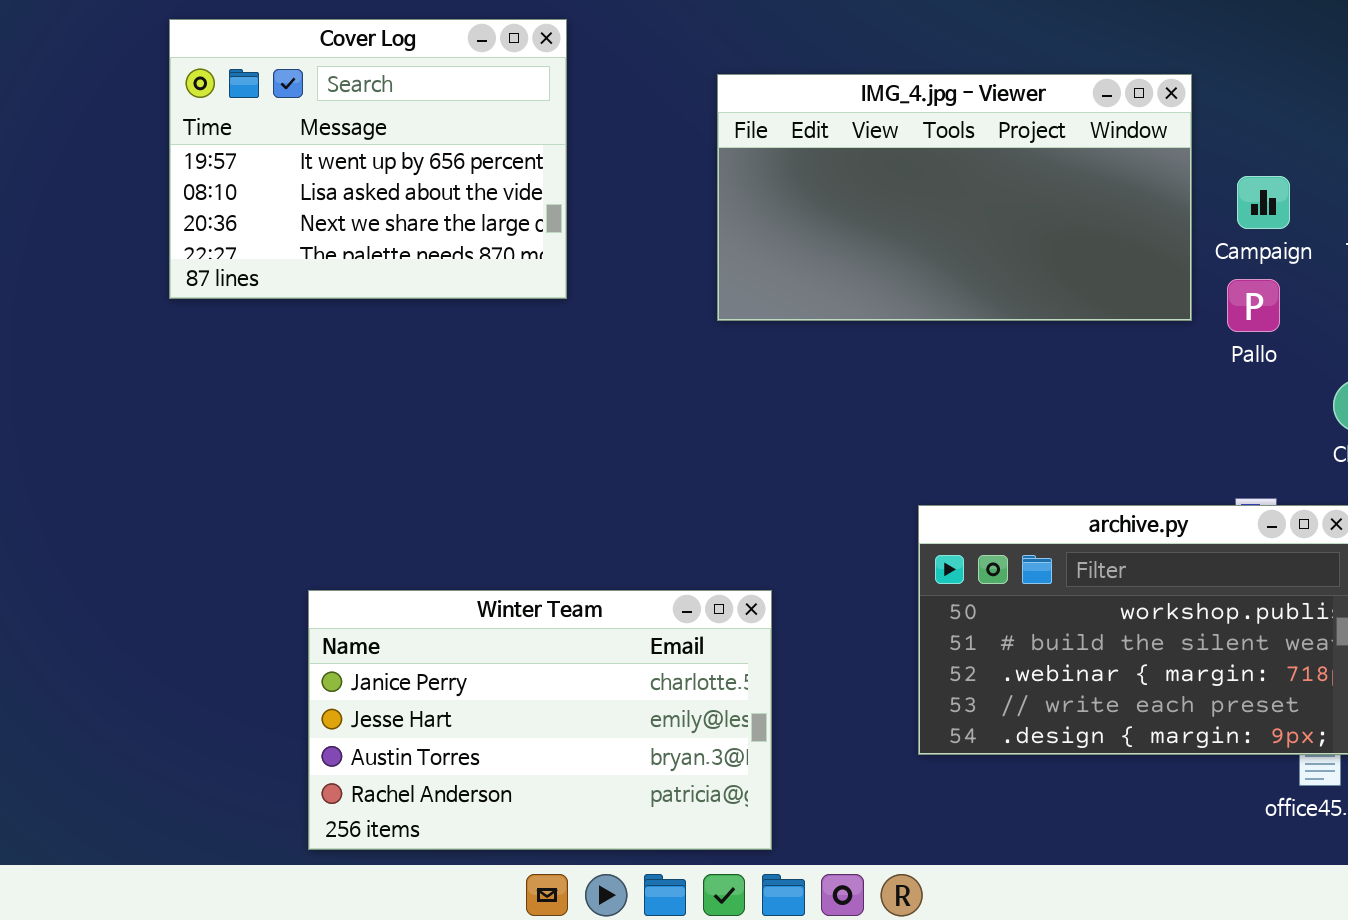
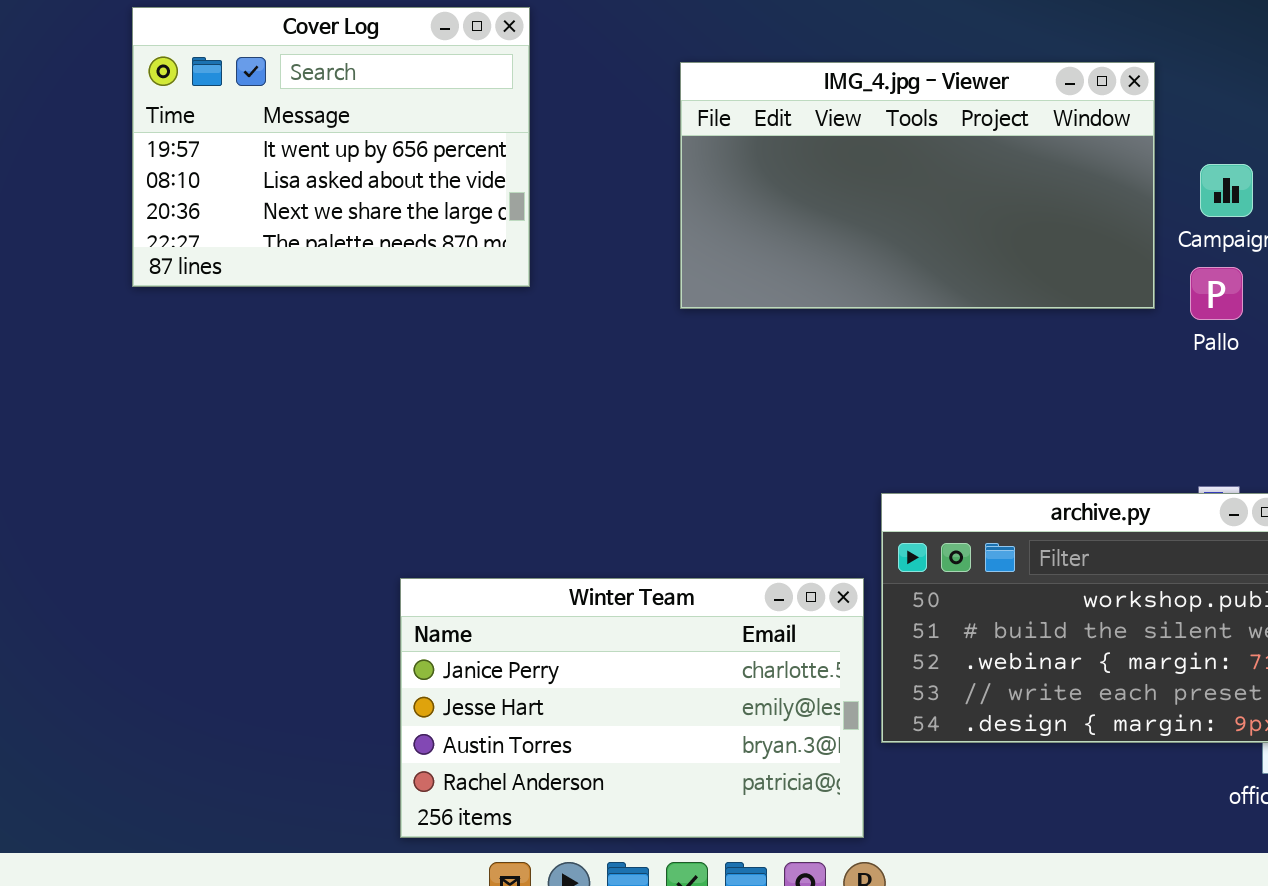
Winter Team: [308,590,772,850] -> [400,578,864,838], moved

